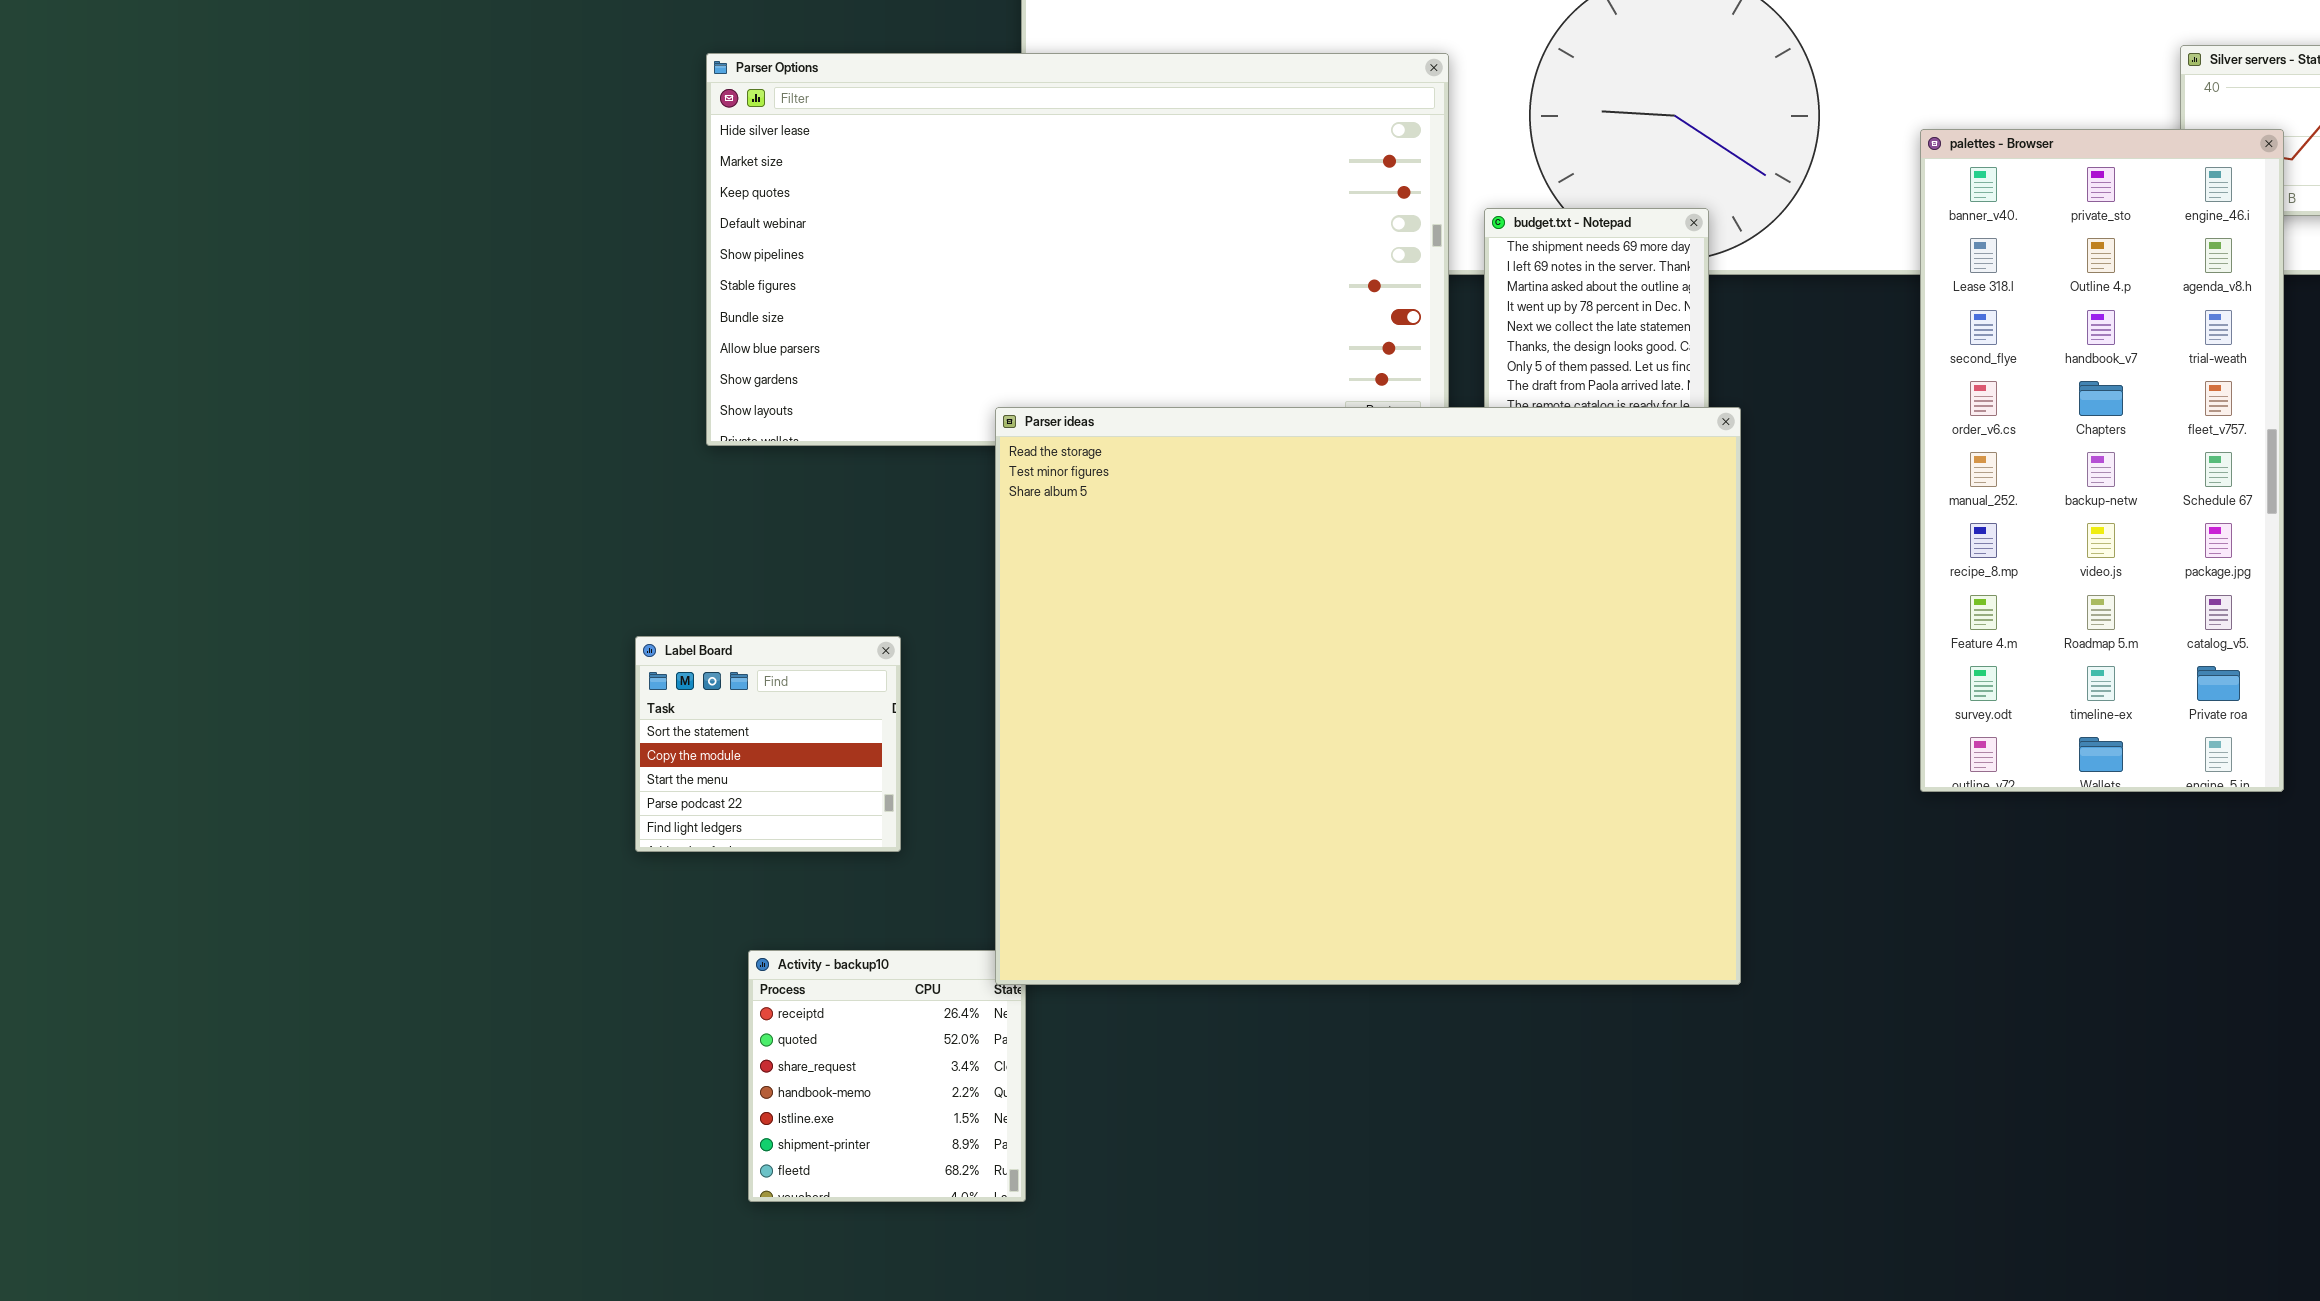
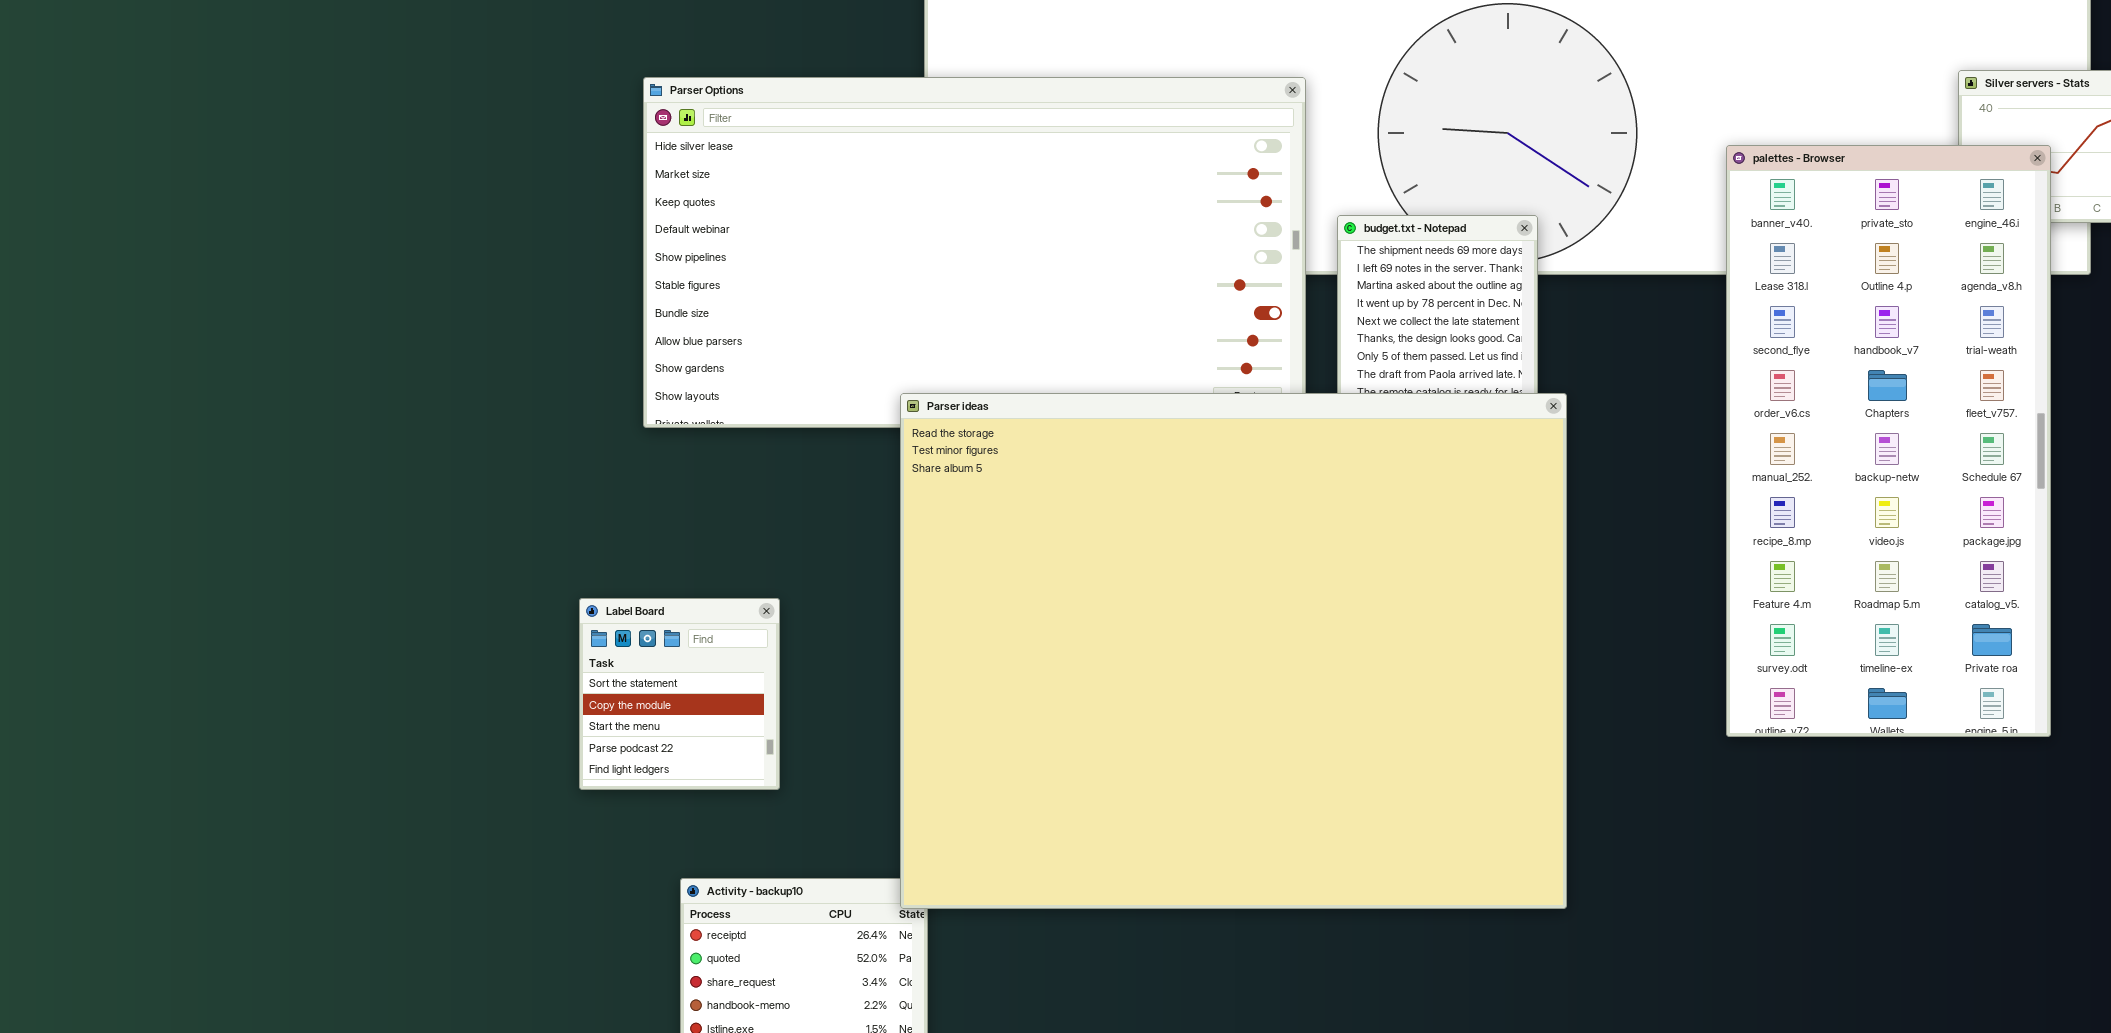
Label Board: [635,636,901,852] -> [579,598,780,790], resized

